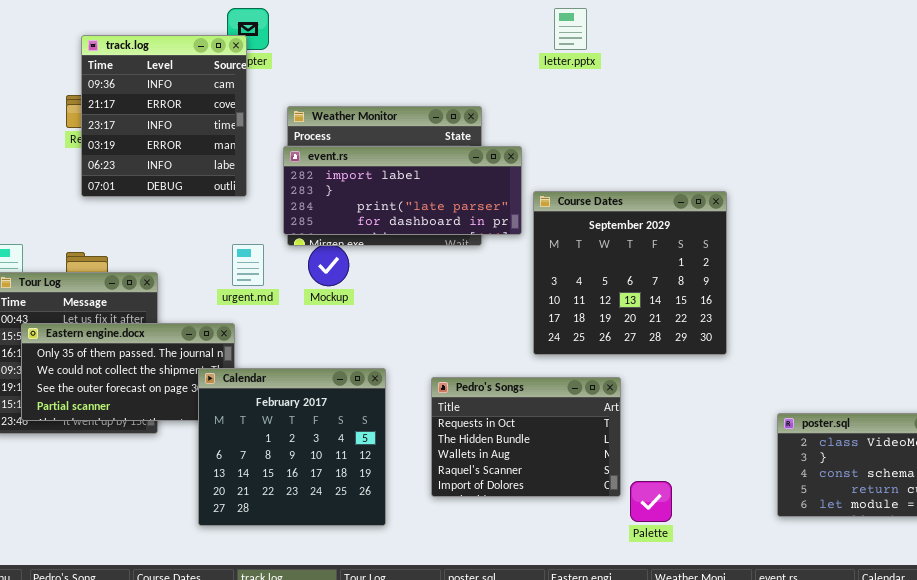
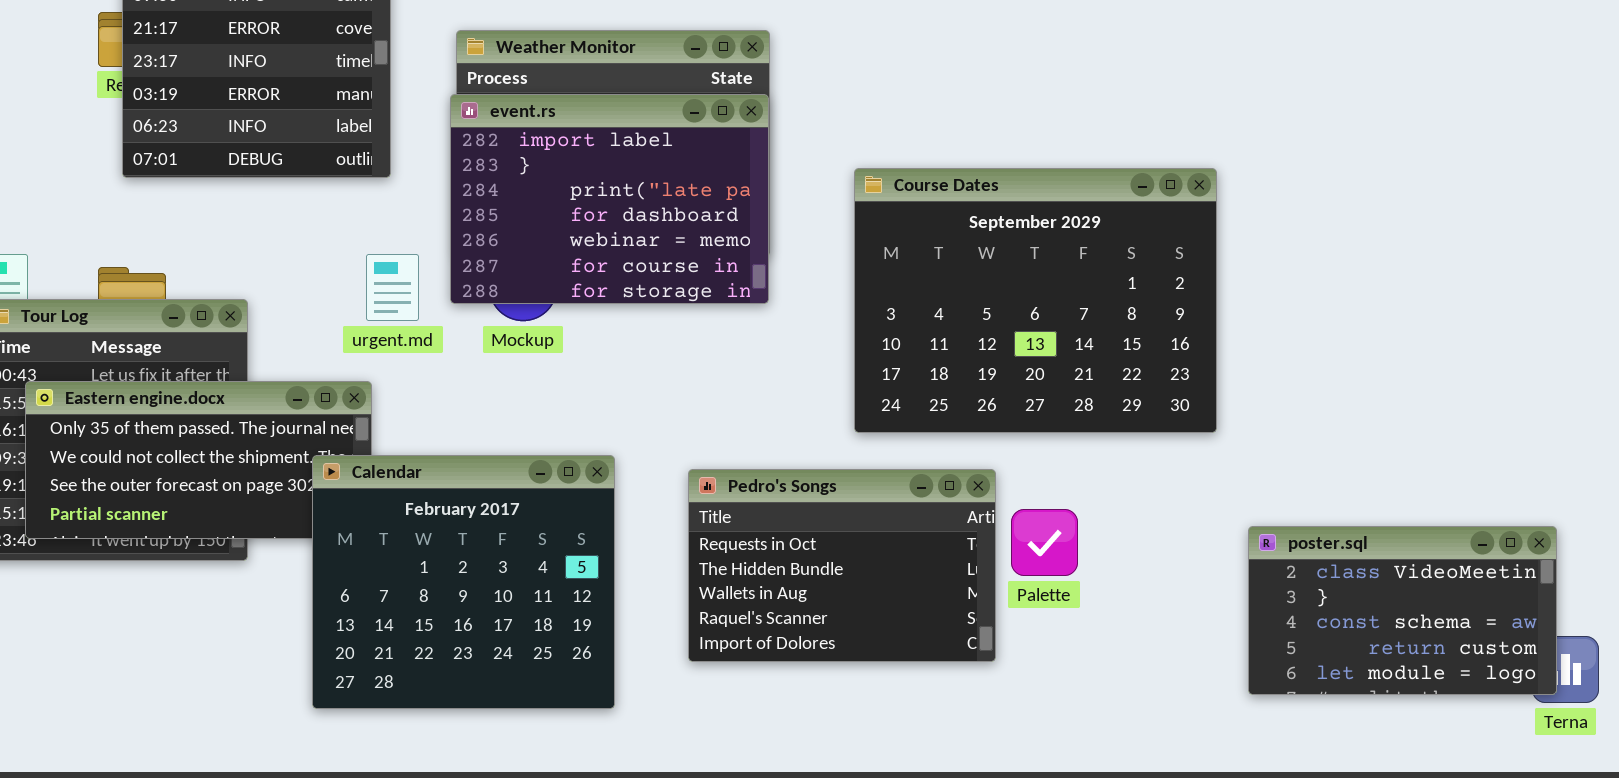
event.rs: [283,146,522,235] -> [450,94,769,304], resized
Course Dates: [533,191,727,355] -> [854,168,1217,433], resized
Palette: [630,481,672,522] -> [1011,509,1078,576], moved

